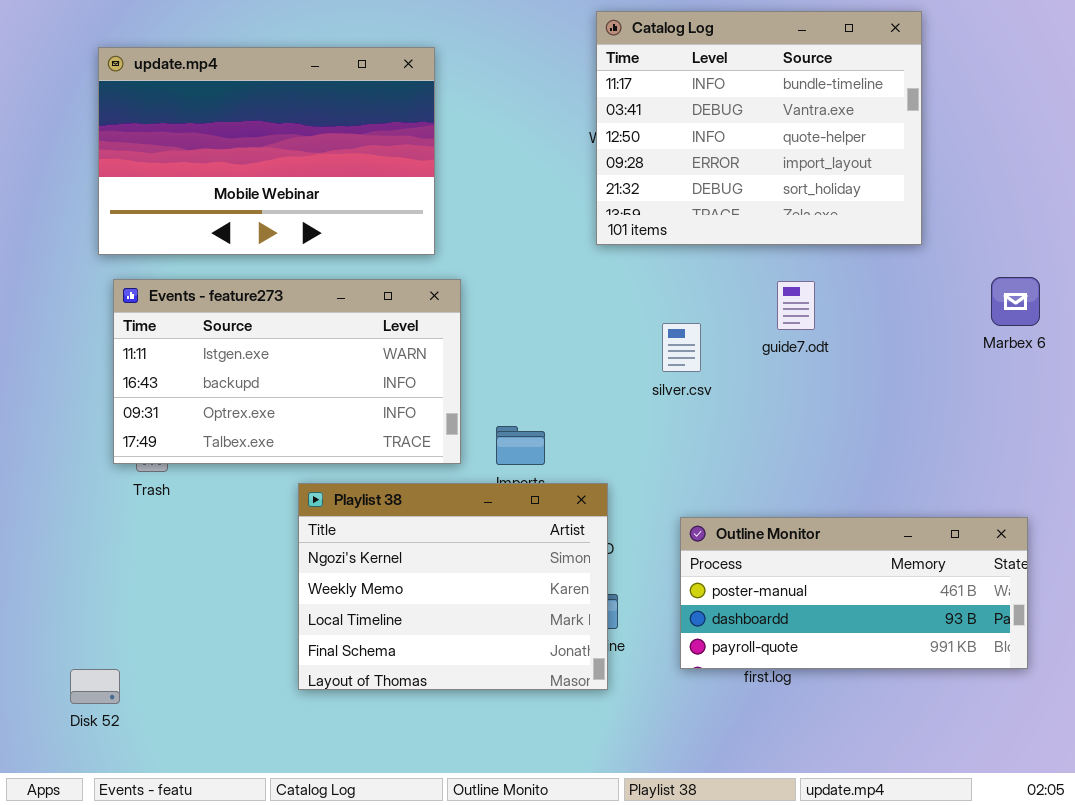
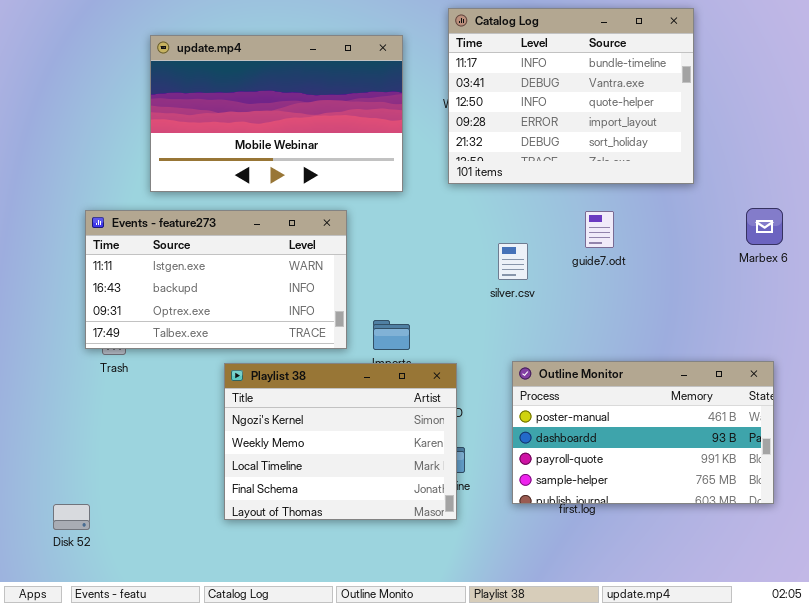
update.mp4: [98,47,435,255] -> [150,35,403,192], moved
Outline Monitor: [680,517,1028,669] -> [512,361,774,504], resized

